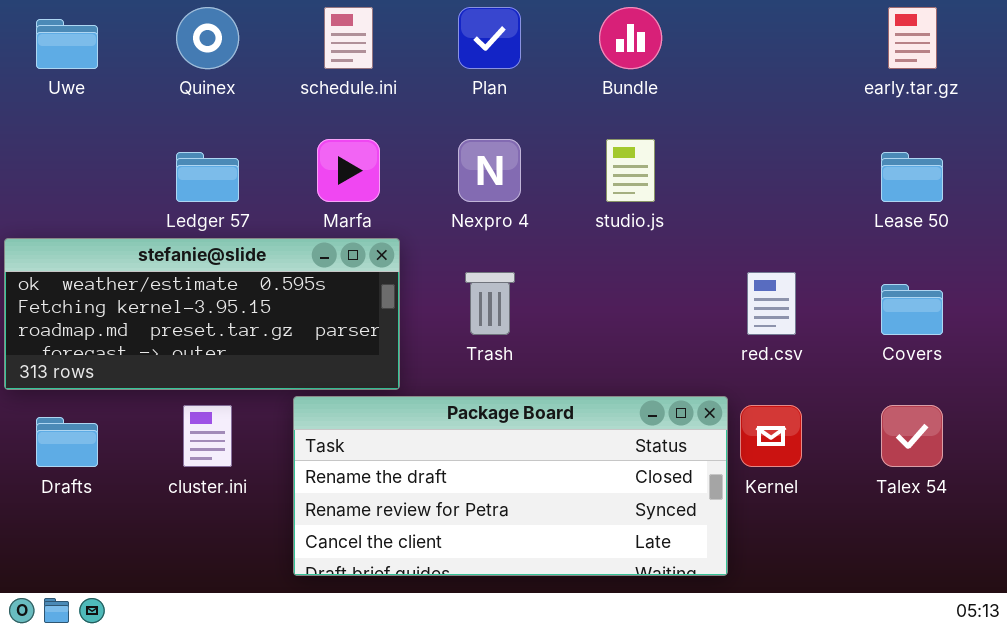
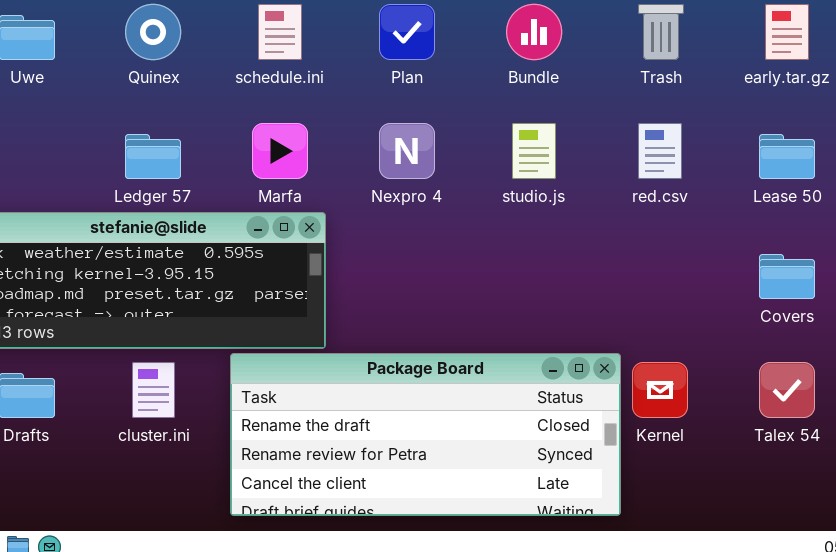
Trash: [465,272,515,335] -> [638,4,684,60], moved
red.csv: [747,272,796,335] -> [638,123,682,179], moved

